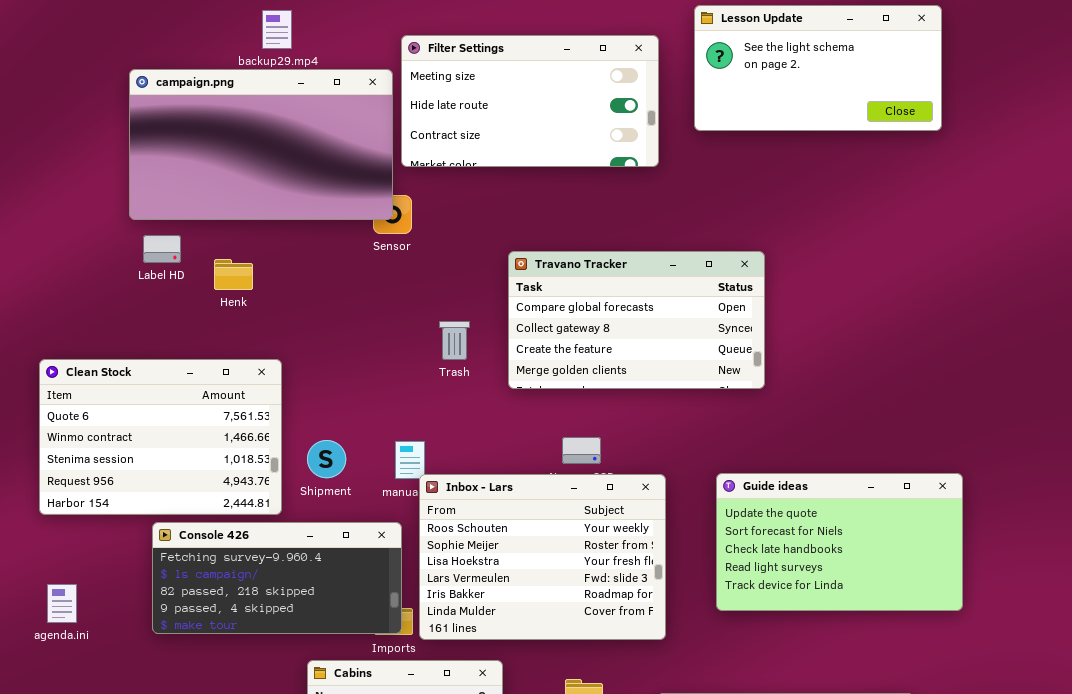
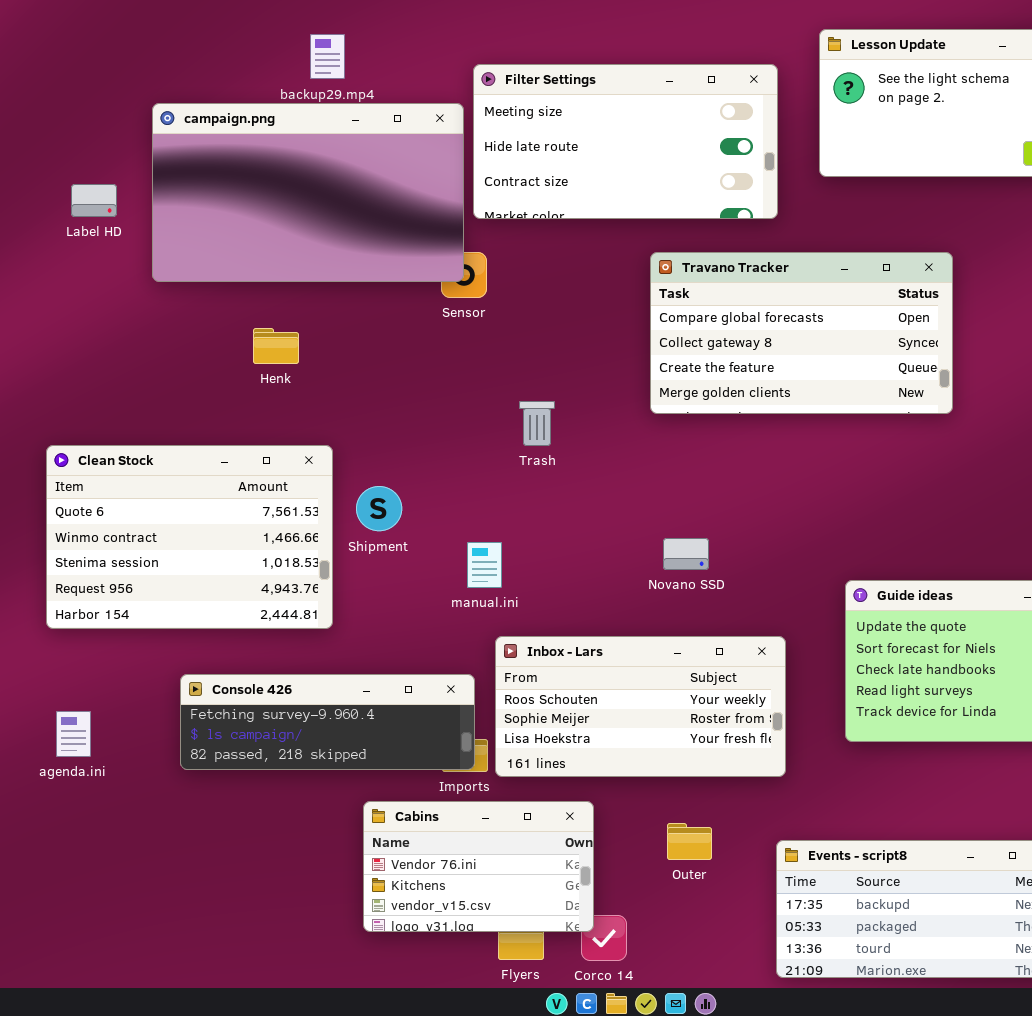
Label HD: [143,235,181,263] -> [71,184,117,217], moved
Travano Tracker: [508,251,765,389] -> [650,252,953,414], moved
Shipment: [307,440,346,478] -> [356,486,402,531], moved
Inbox - Lars: [419,474,666,640] -> [495,636,786,777], resized
Console 426: [152,522,402,634] -> [180,674,475,770], resized

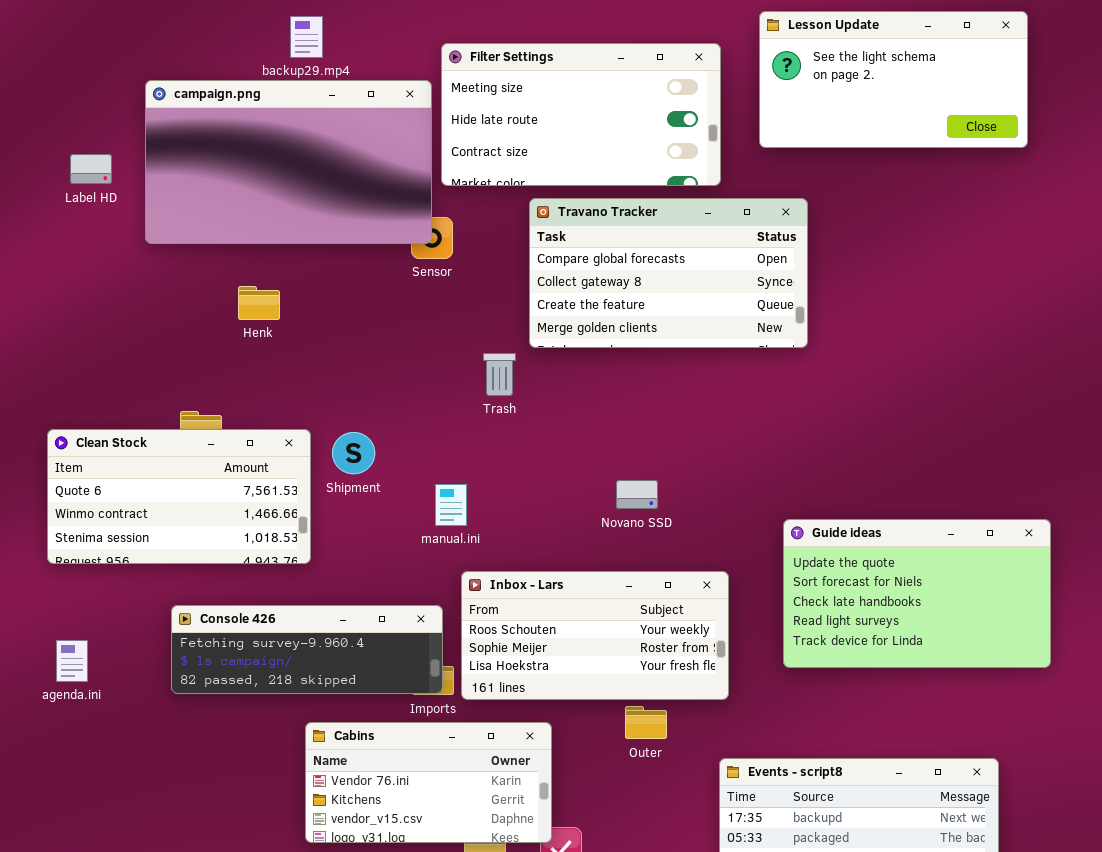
Travano Tracker: [650,252,953,414] -> [529,198,808,348], moved
Clean Stock: [46,445,333,629] -> [47,429,311,564], resized
Cabins: [363,801,594,932] -> [305,722,552,843], resized
Outer: [667,823,712,860] -> [625,706,667,739], moved

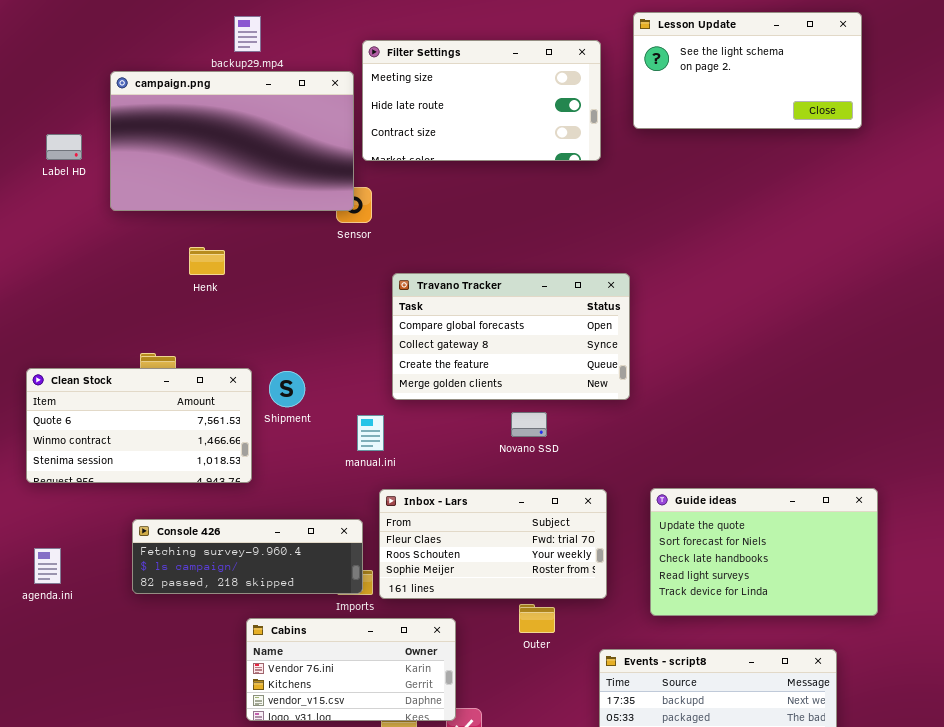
Travano Tracker: [529,198,808,348] -> [392,273,630,400], moved
Guide ideas: [783,519,1051,668] -> [650,488,878,616], moved
Inbox - Lars: [461,571,729,700] -> [379,489,607,599], scrolled up 1 row

